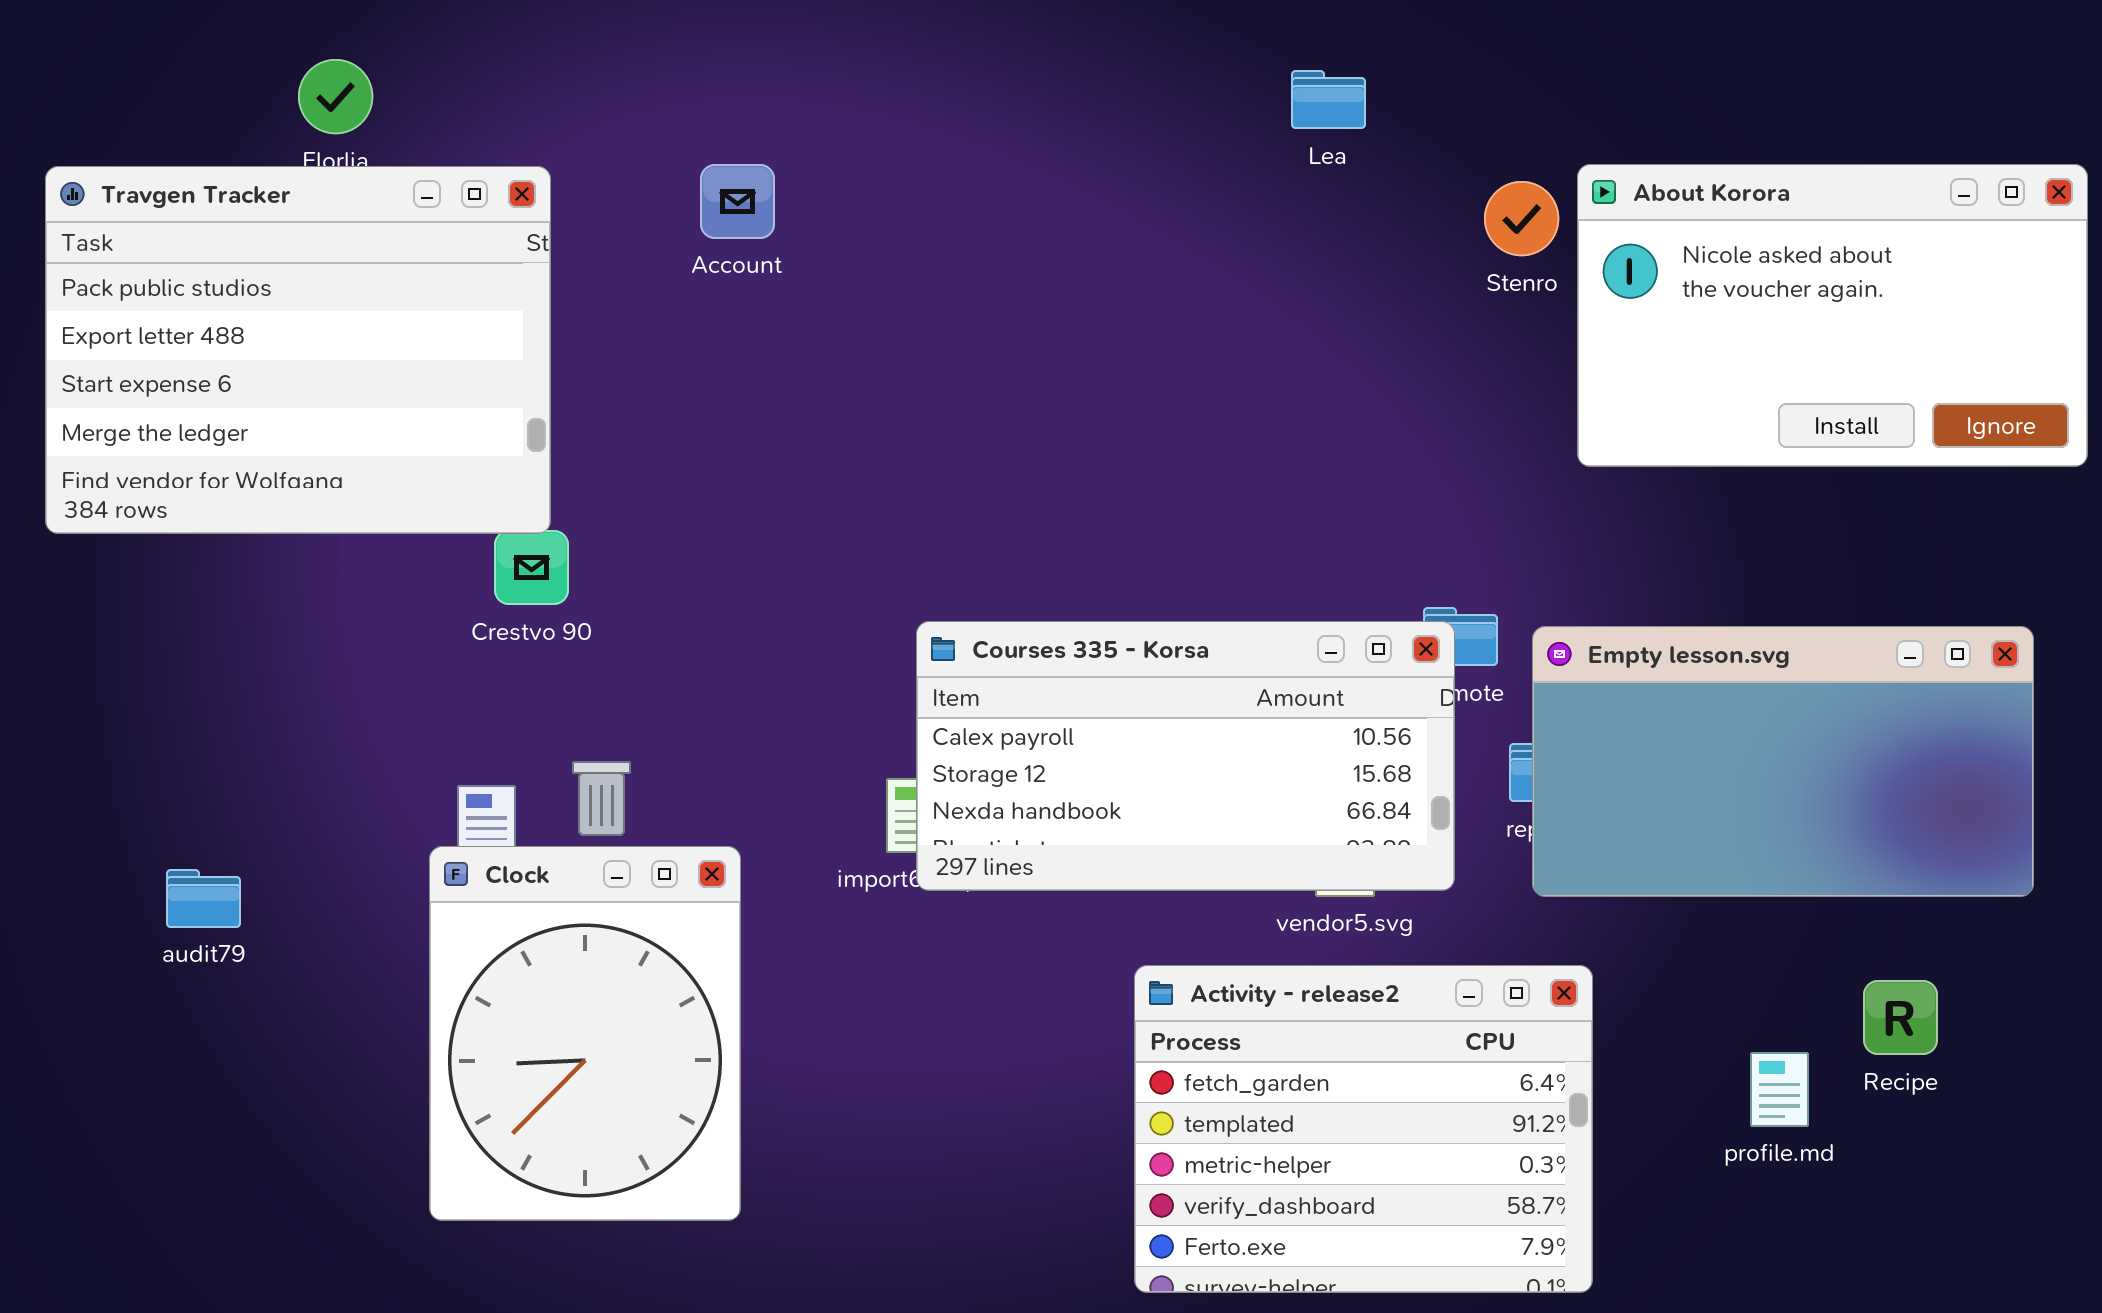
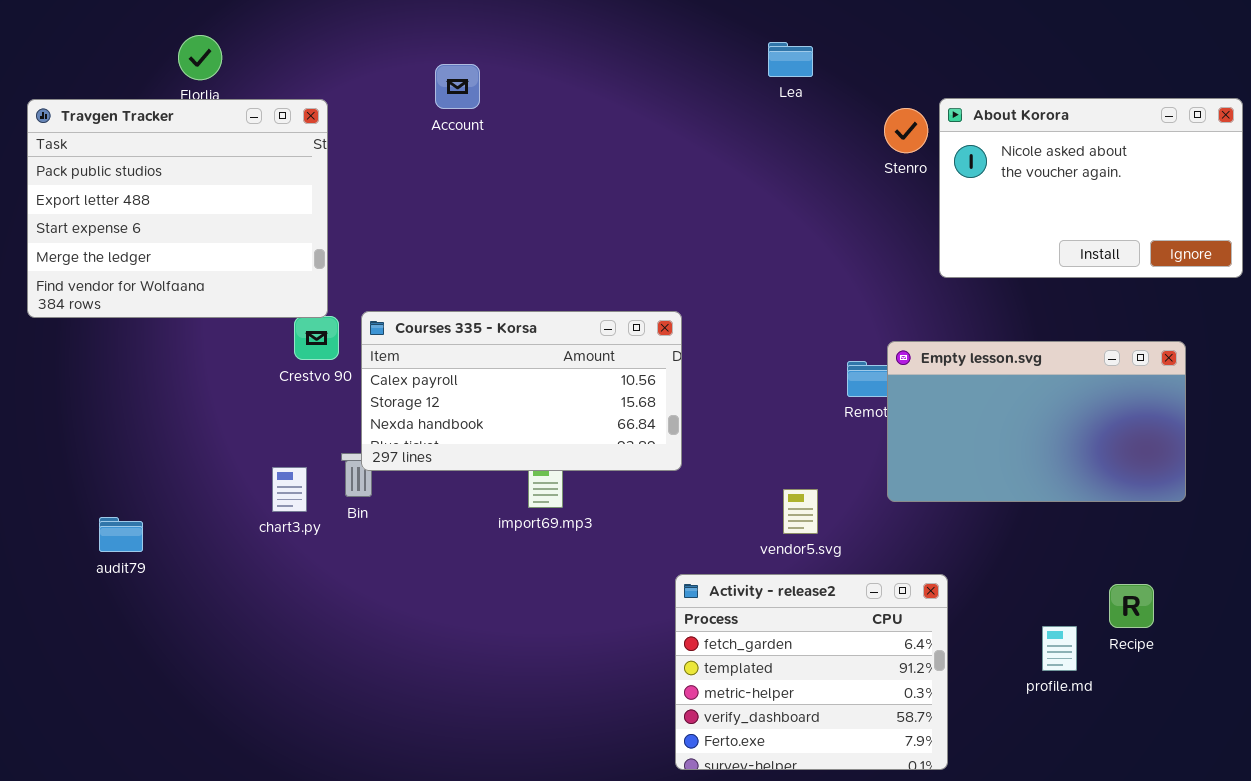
Account: [700,164,775,239] -> [435,64,480,109], moved
Courses 335 - Korsa: [916,621,1455,891] -> [361,311,682,471], moved
Empty lesson.svg: [1532,626,2034,897] -> [887,341,1186,502], moved
Clock: [429,846,741,1221] -> none, closed

